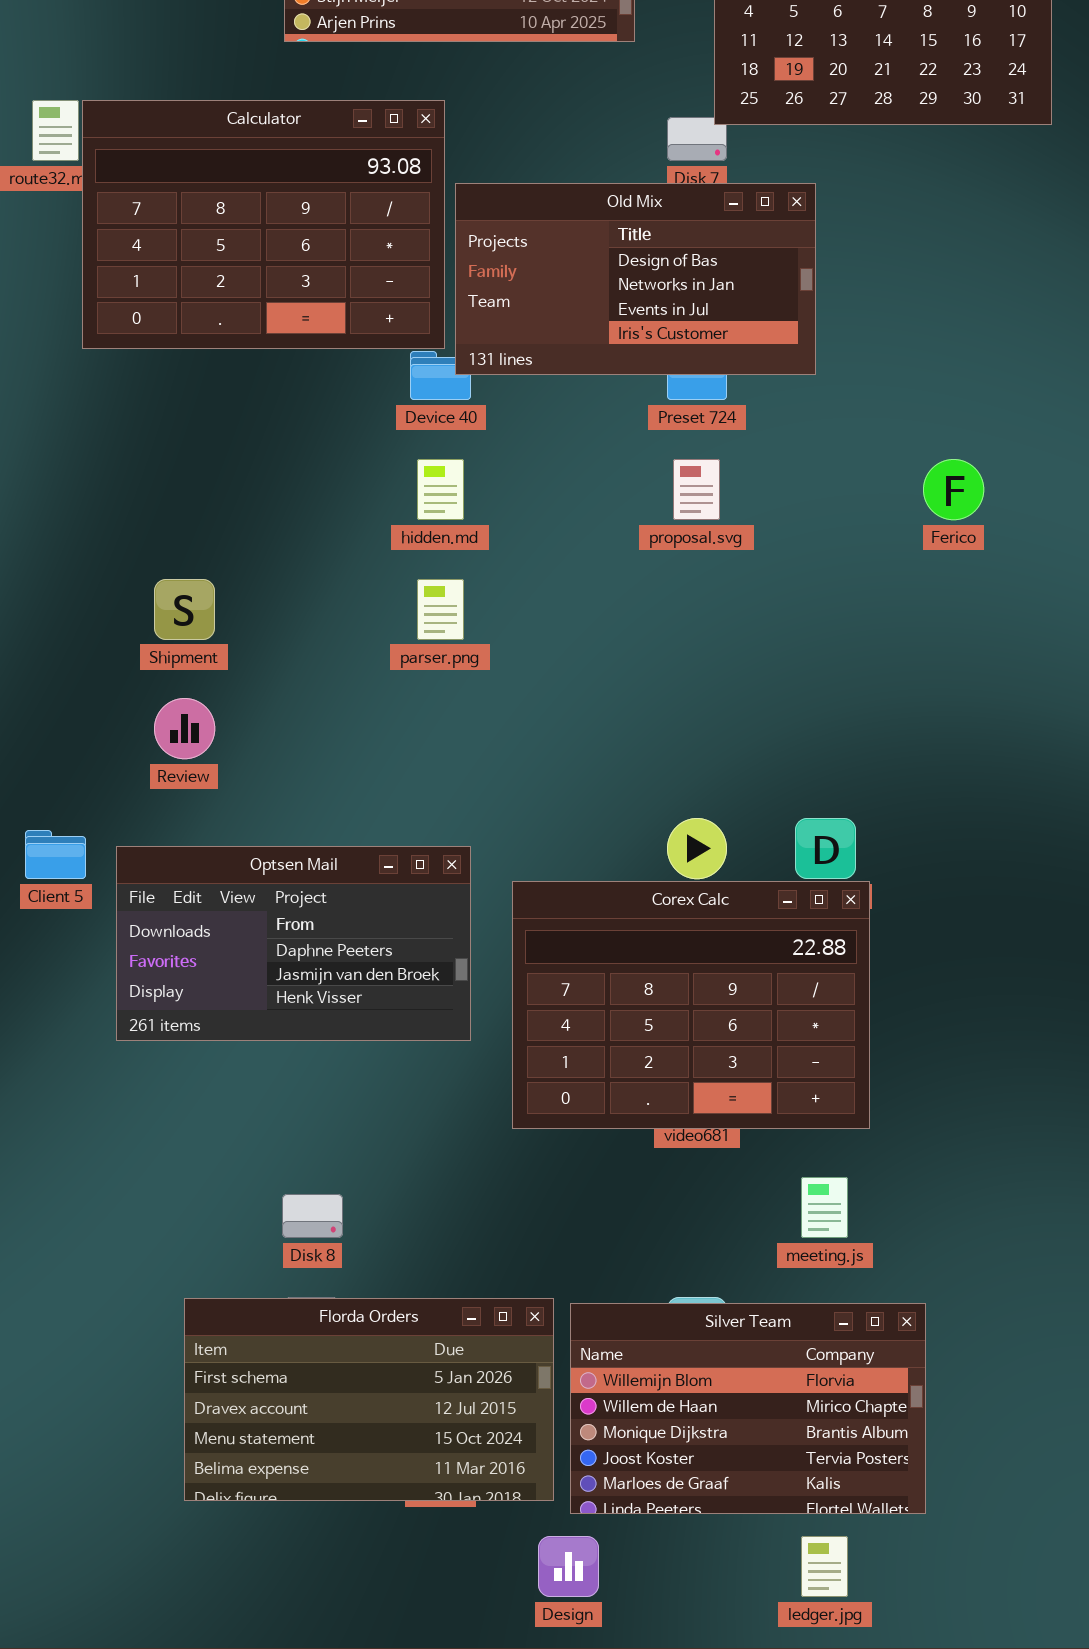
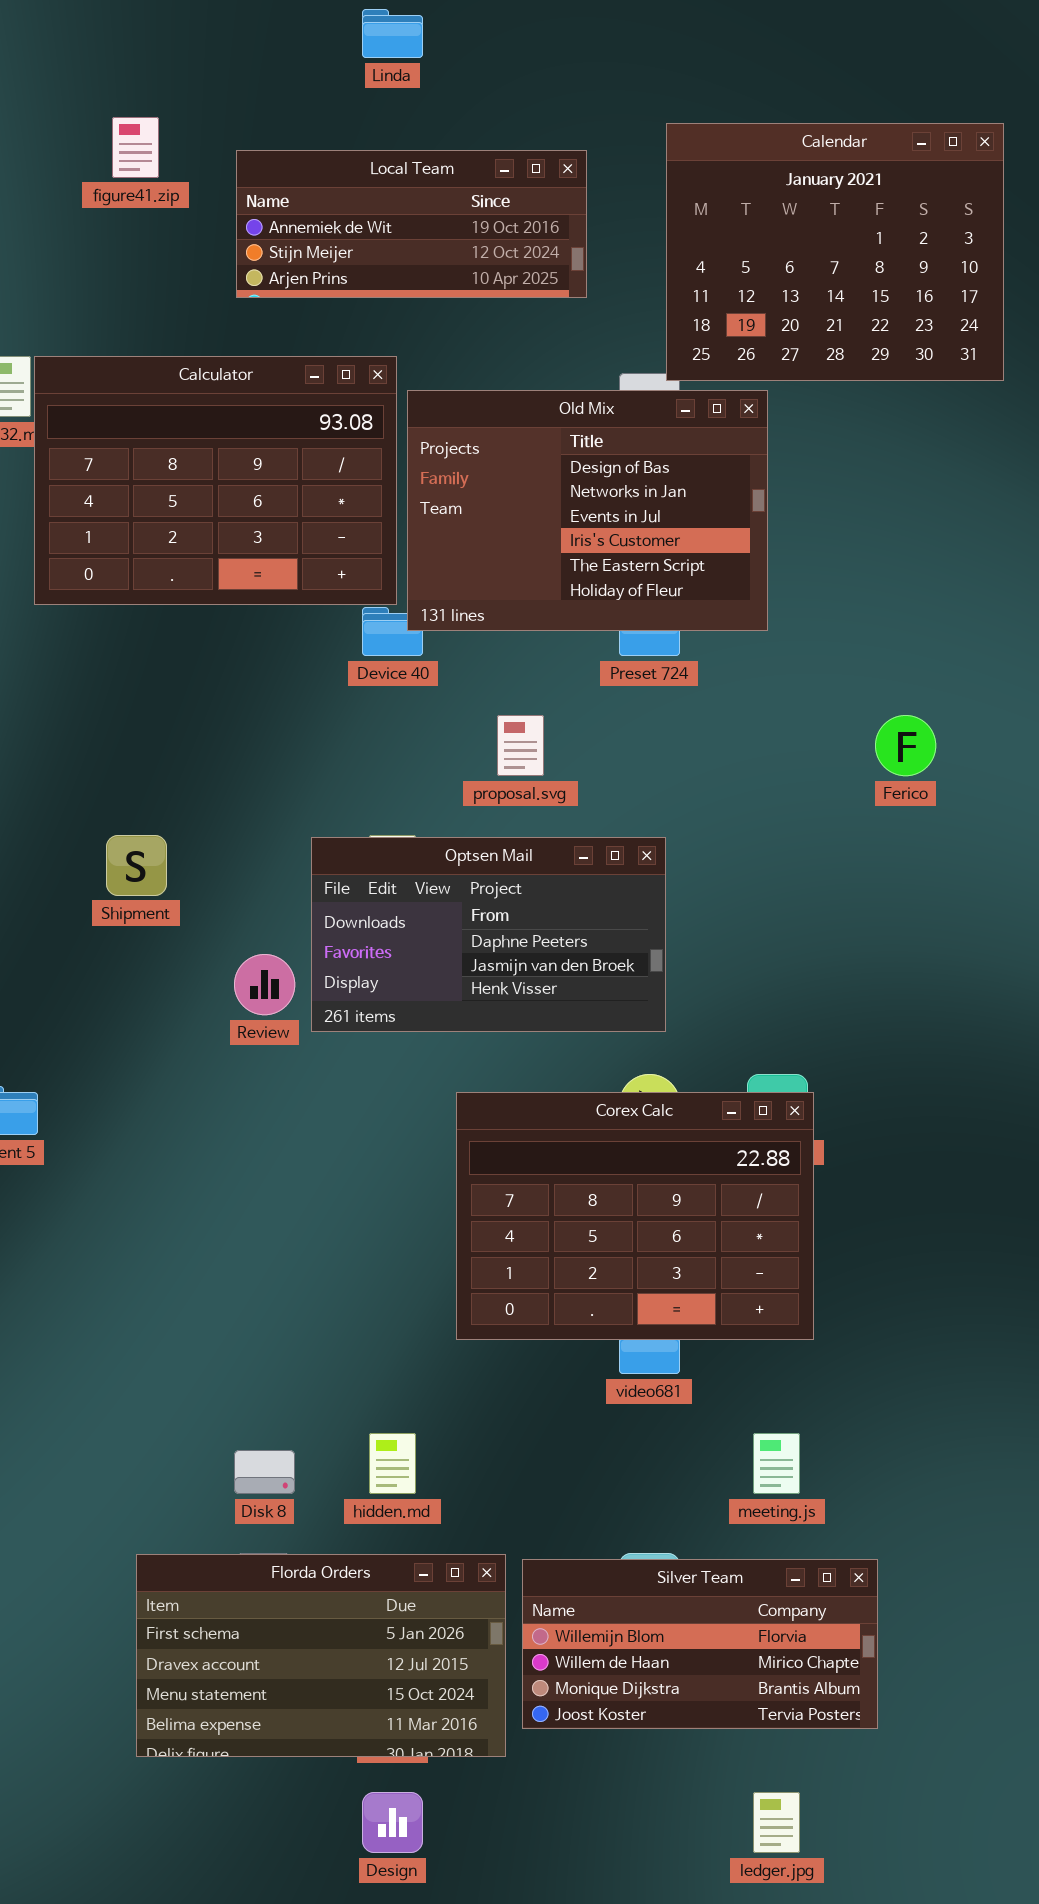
Old Mix: [455,183,816,375] -> [407,390,768,631], resized
hidden.md: [417,459,464,520] -> [369,1433,416,1494], moved
proposal.svg: [673,459,720,520] -> [497,715,544,776], moved
Review: [154,698,215,759] -> [234,954,295,1015], moved
Optsen Mail: [116,846,471,1041] -> [311,837,666,1032], moved
Corex Calc: [512,881,870,1129] -> [456,1092,814,1340], moved
Silver Team: [570,1303,926,1514] -> [522,1559,878,1729], resized
Design: [538,1536,599,1597] -> [362,1792,423,1853], moved

